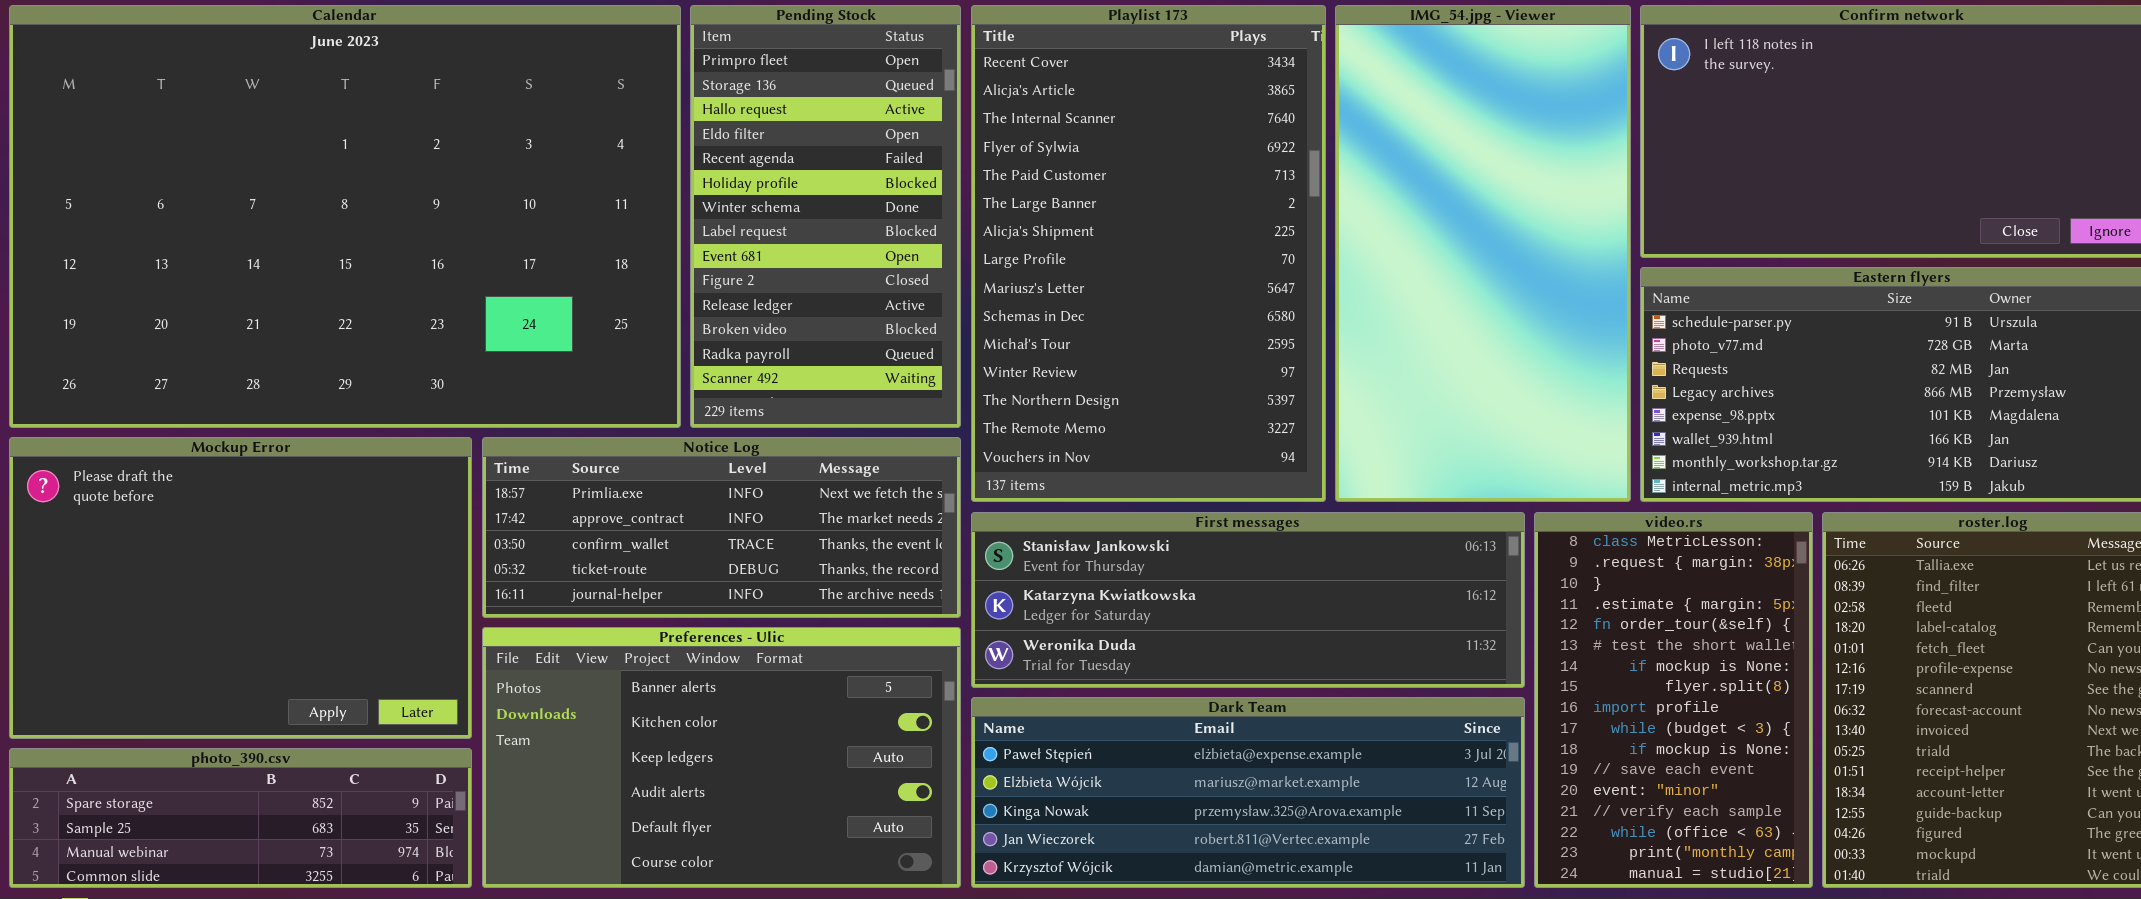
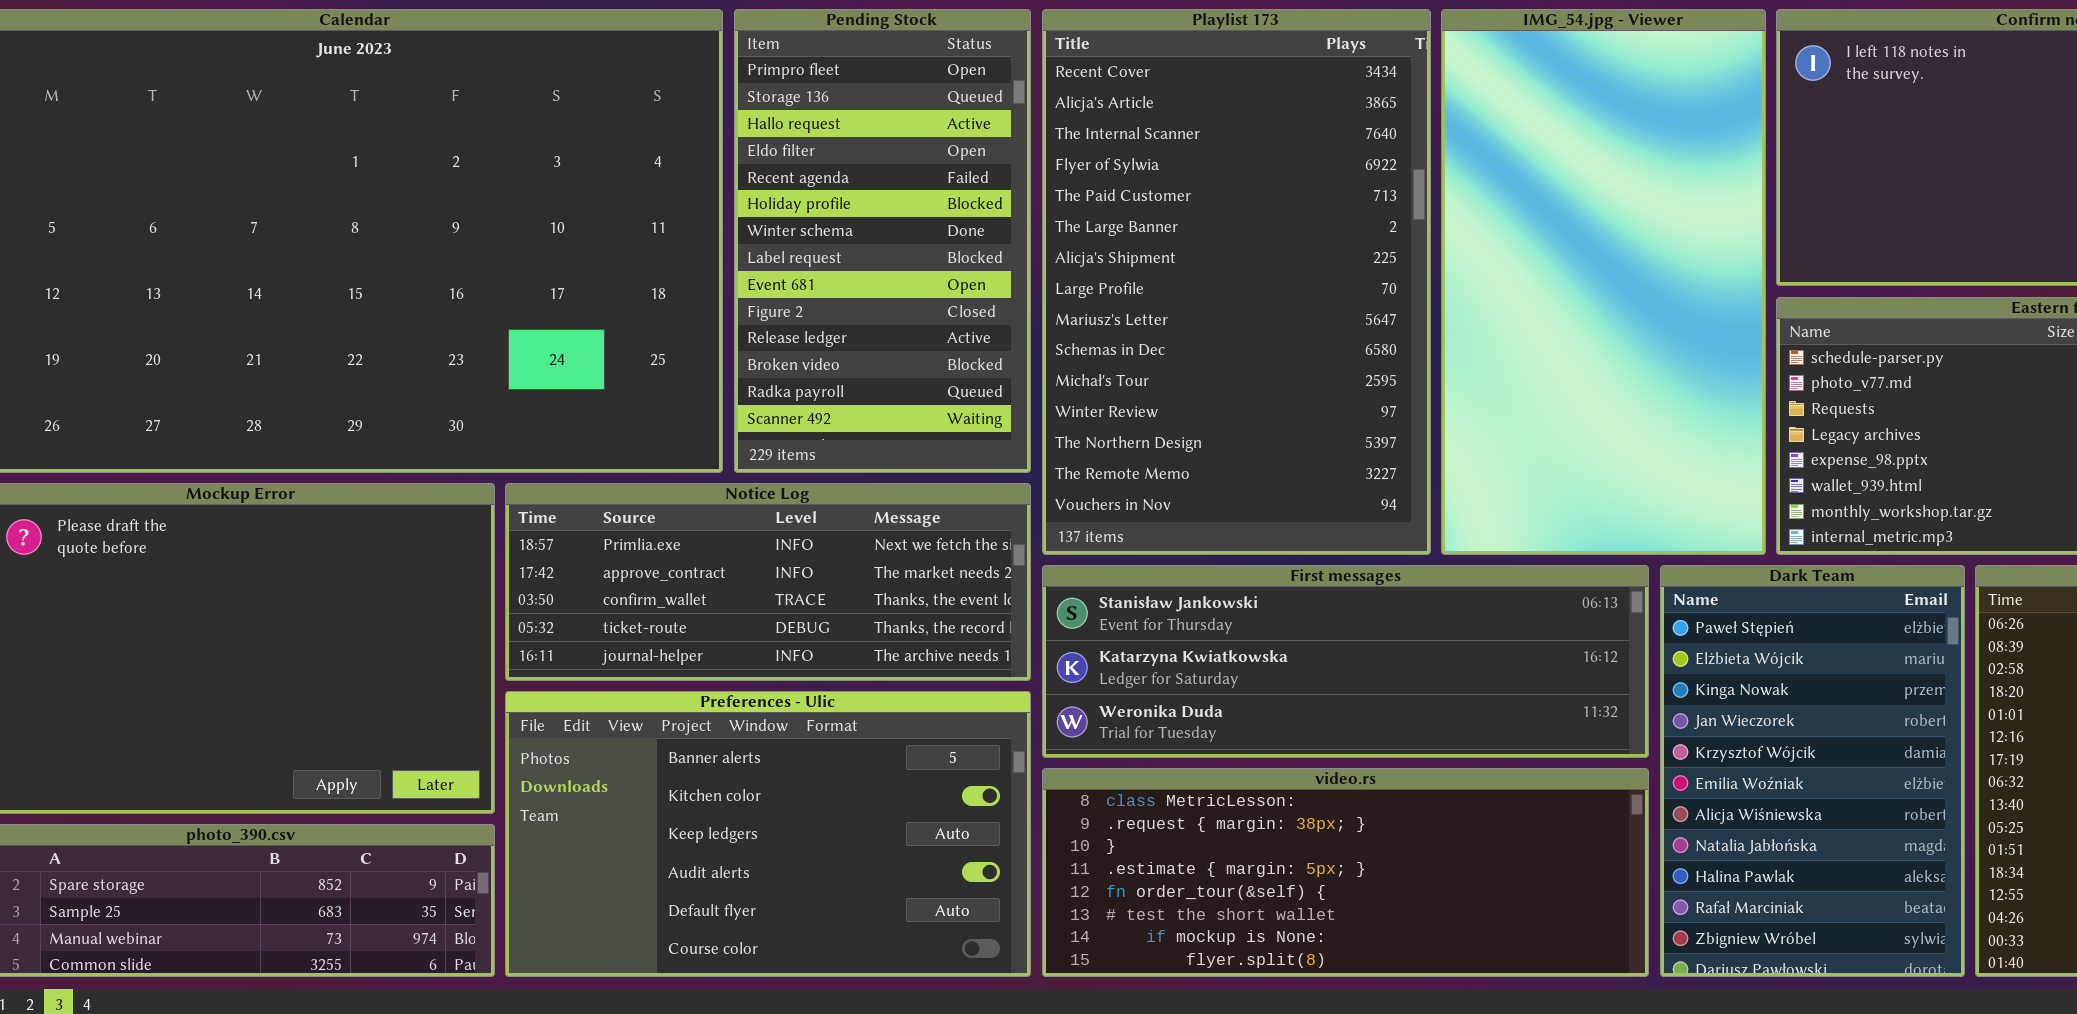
video.rs: [1534,512,1813,888] -> [1042,768,1649,977], moved, resized
Dark Team: [971,697,1525,888] -> [1660,565,1965,977], moved, resized

